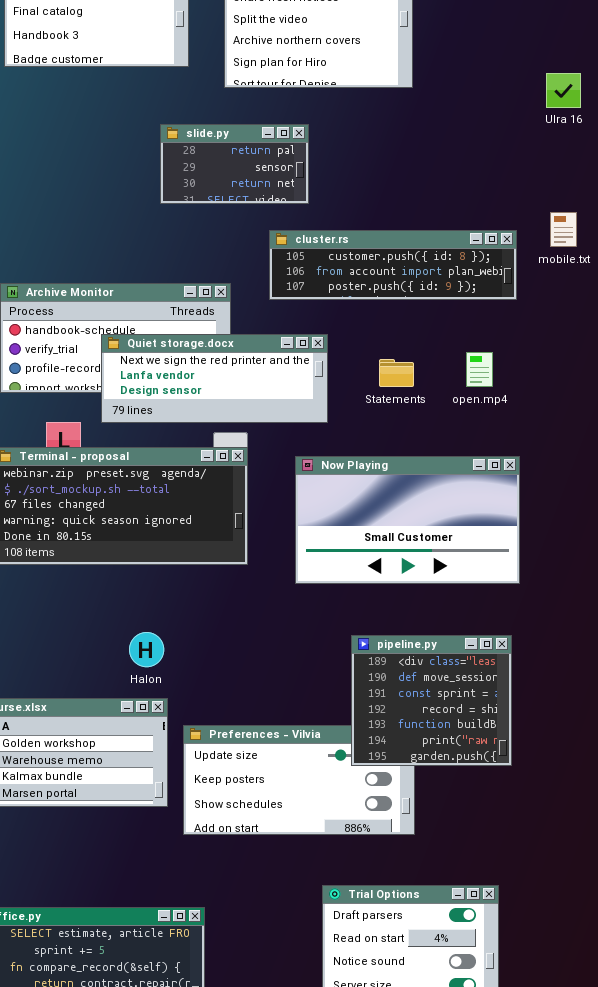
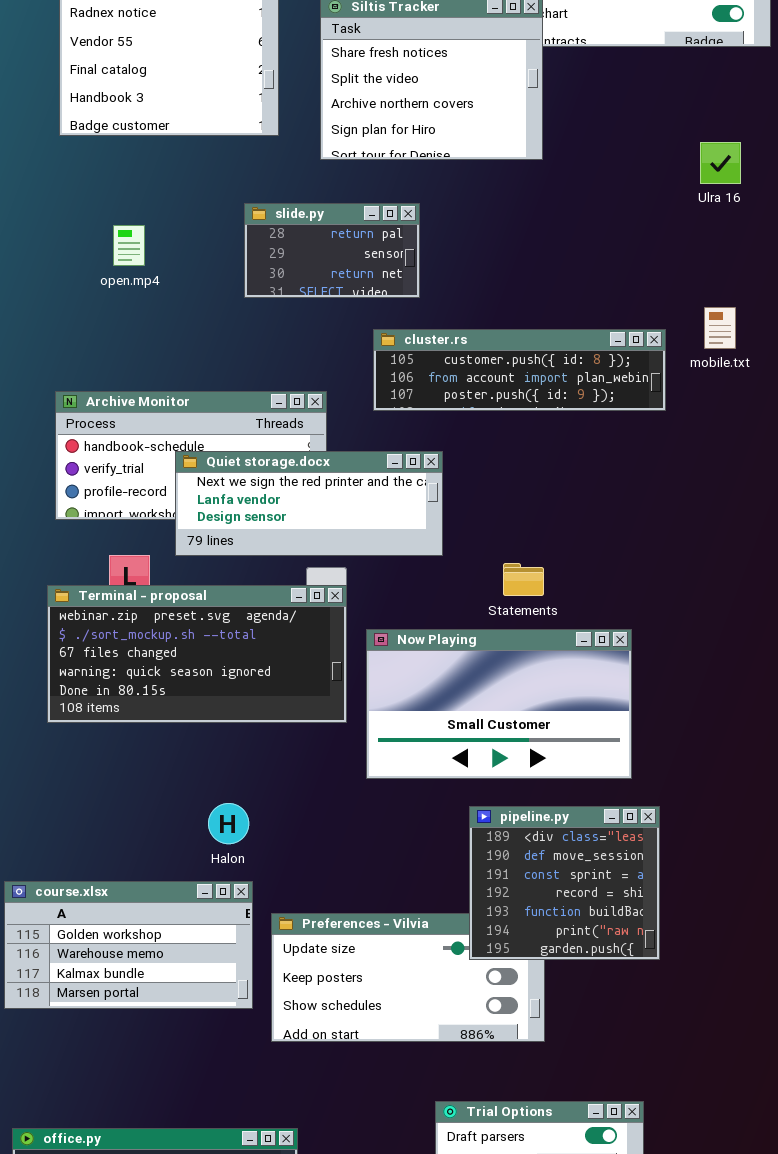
open.mp4: [466,352,493,387] -> [113,225,145,266], moved
Statements: [379,359,414,387] -> [503,563,544,596], moved
Now Playing: [295,456,520,584] -> [366,629,632,779], moved

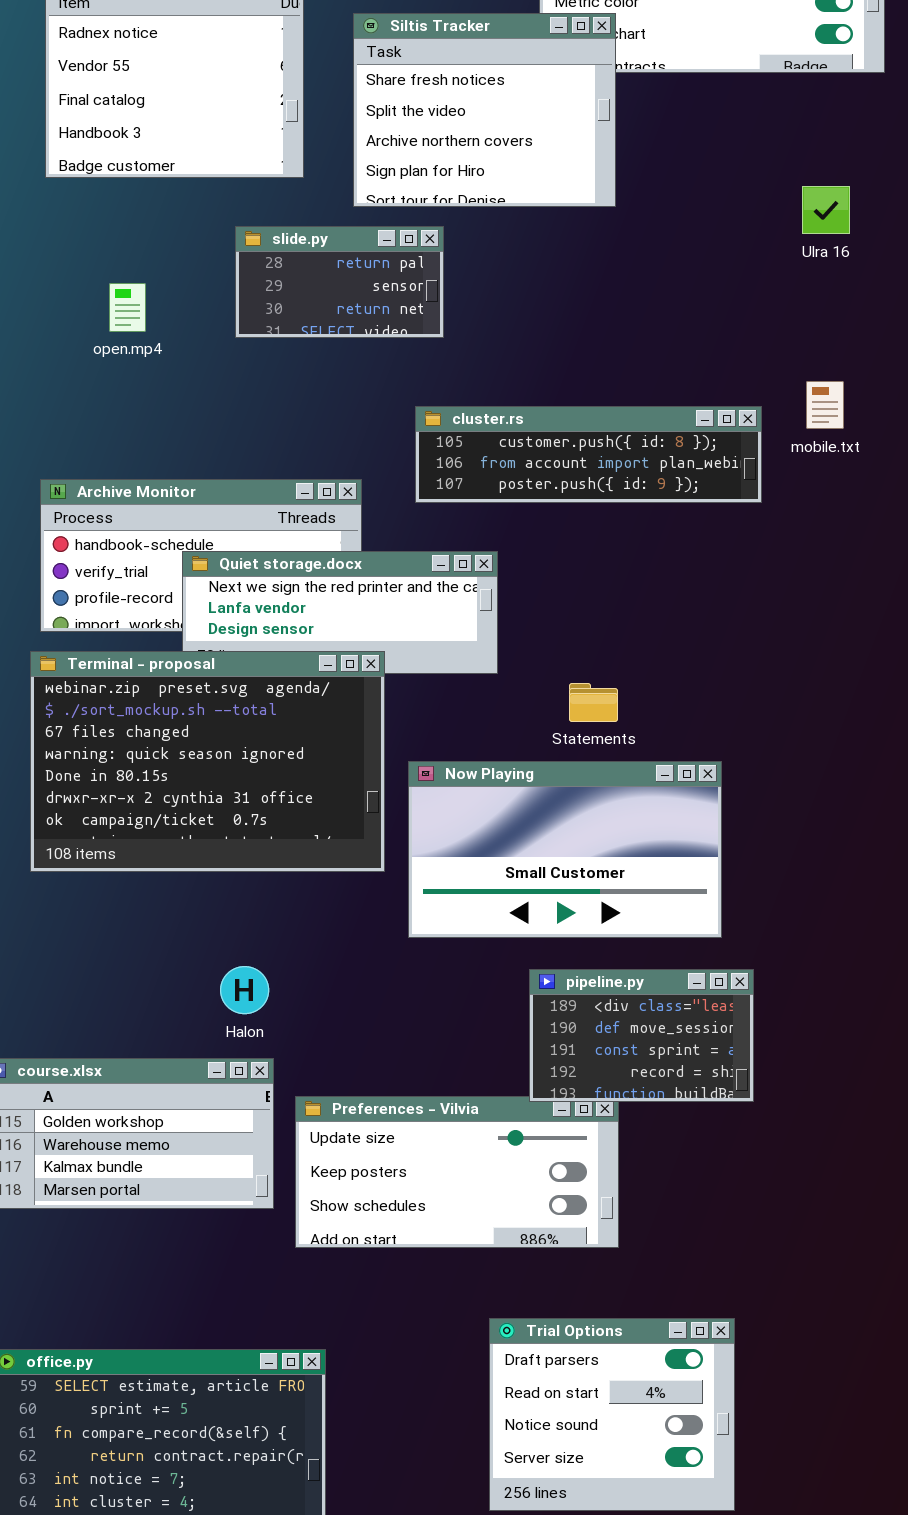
slide.py: [244,203,420,298] -> [235,226,444,338], moved
Terminal - proposal: [47,585,347,723] -> [30,651,385,872], resized
pipeline.py: [469,806,660,960] -> [529,969,754,1102], resized

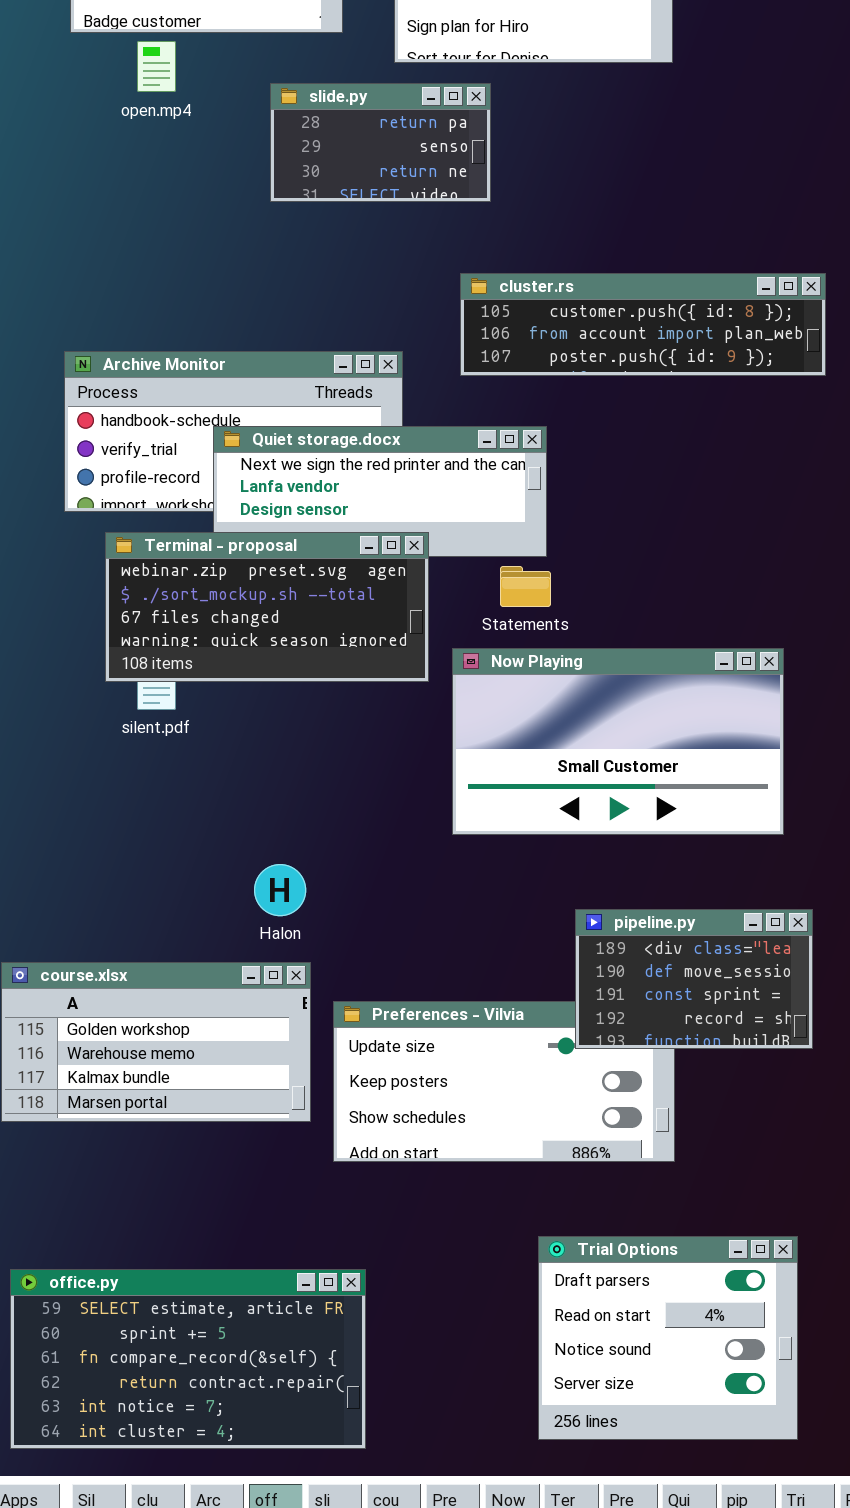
open.mp4: [109,283,146,332] -> [137,41,176,92], moved
Terminal - proposal: [30,651,385,872] -> [105,532,429,682], resized
Statements: [569,683,618,722] -> [500,566,551,607], moved
pipeline.py: [529,969,754,1102] -> [575,909,813,1049], moved

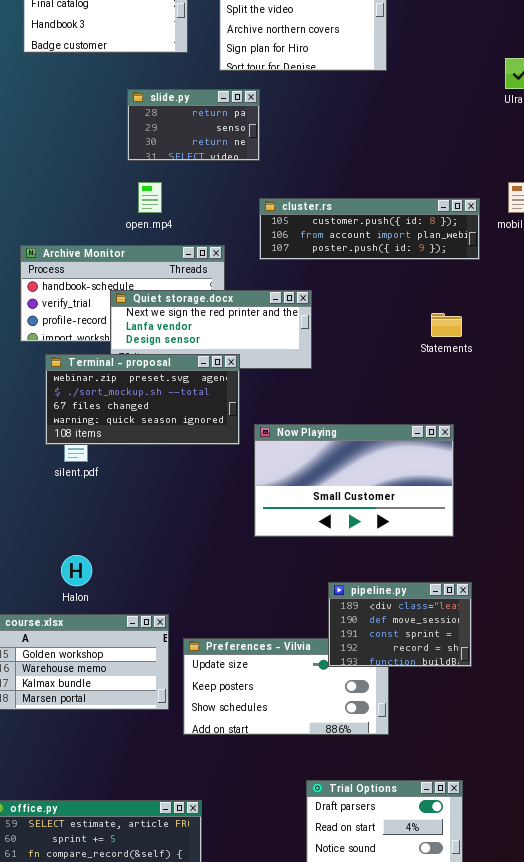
open.mp4: [137,41,176,92] -> [138,182,162,213], moved
slide.py: [270,83,491,202] -> [127,89,260,161], moved
Statements: [500,566,551,607] -> [431,313,462,337], moved
Halon: [254,864,306,916] -> [61,555,92,586], moved

